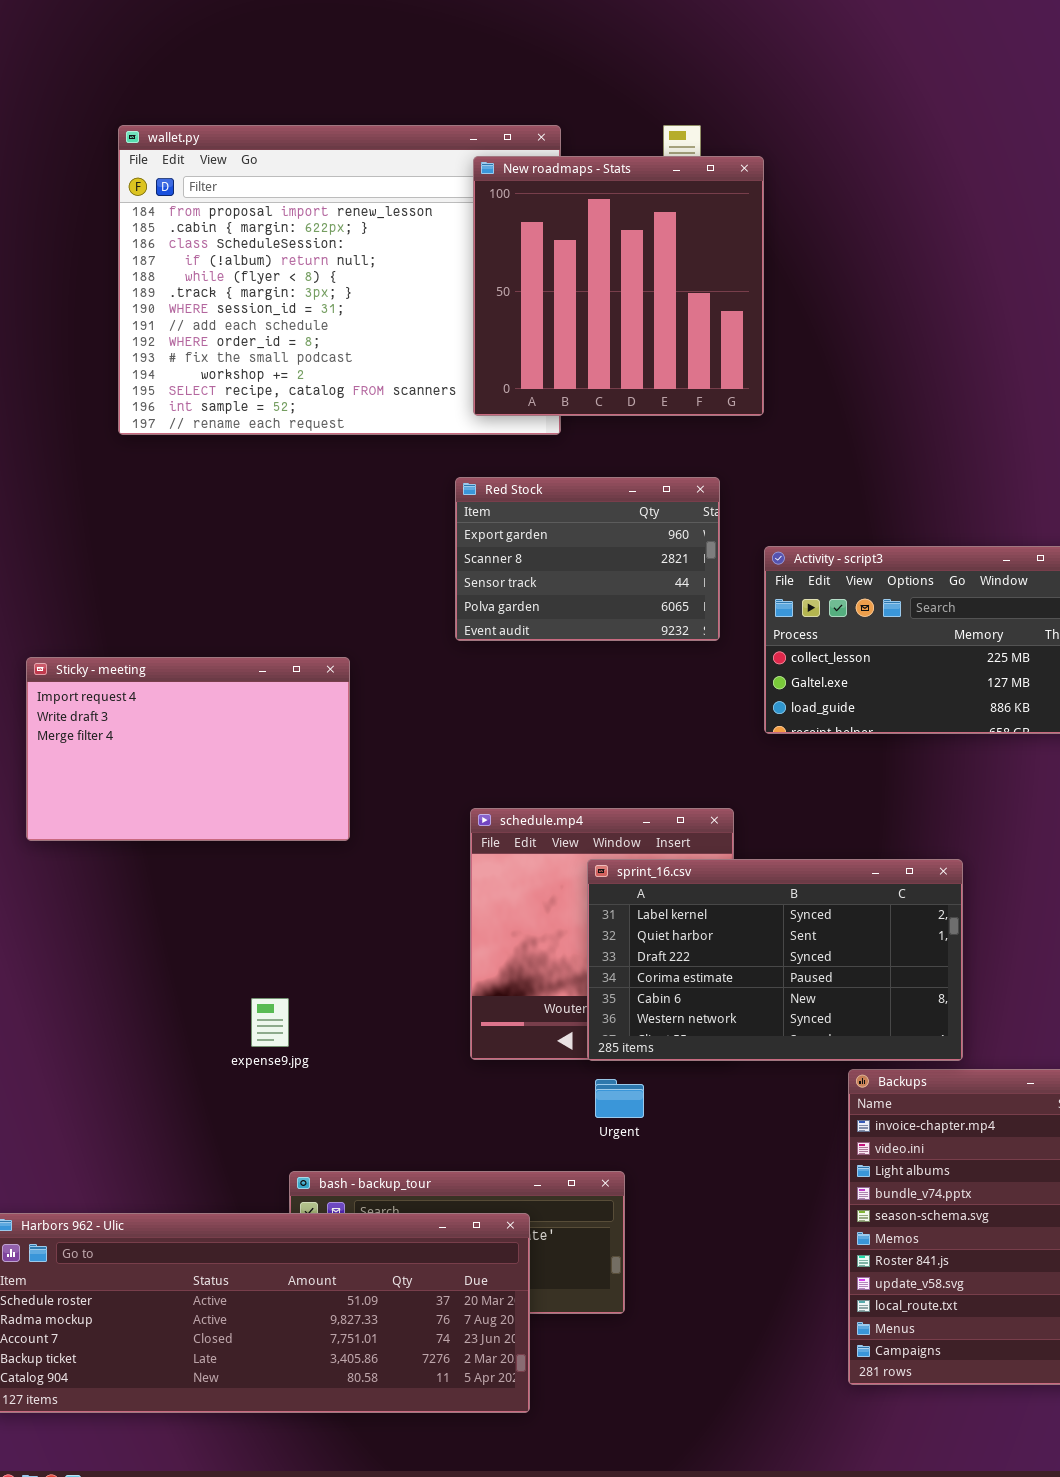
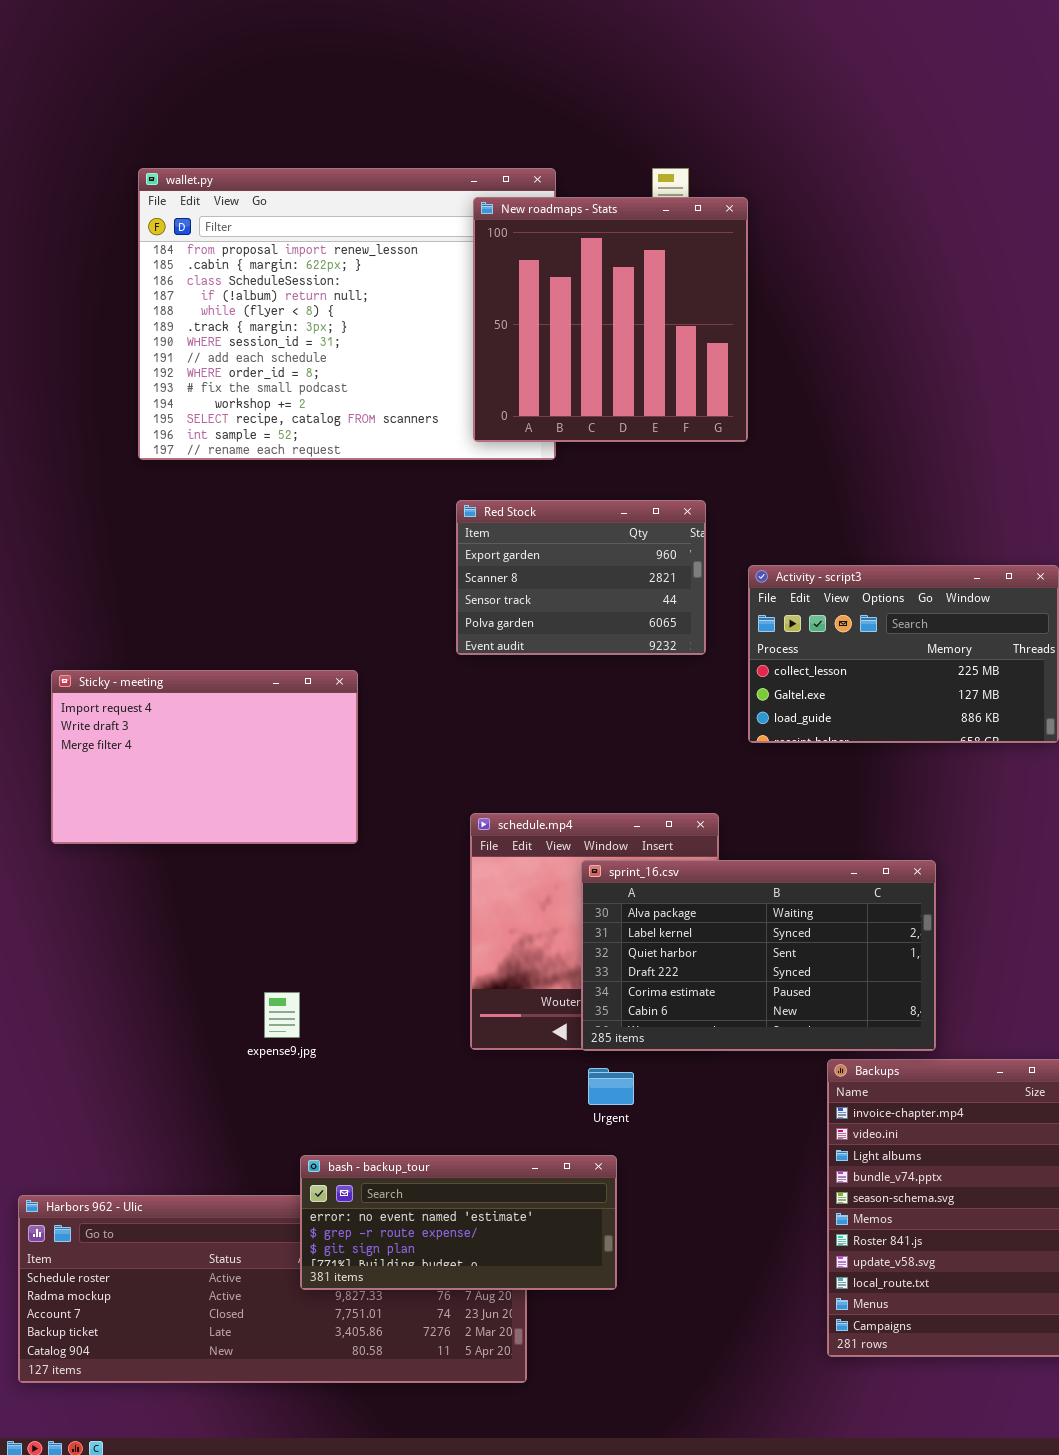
sprint_16.csv: [587,859,963,1061] -> [581,860,936,1051], scrolled up 1 row
bash - backup_tour: [289,1171,625,1314] -> [300,1155,617,1290], raised

